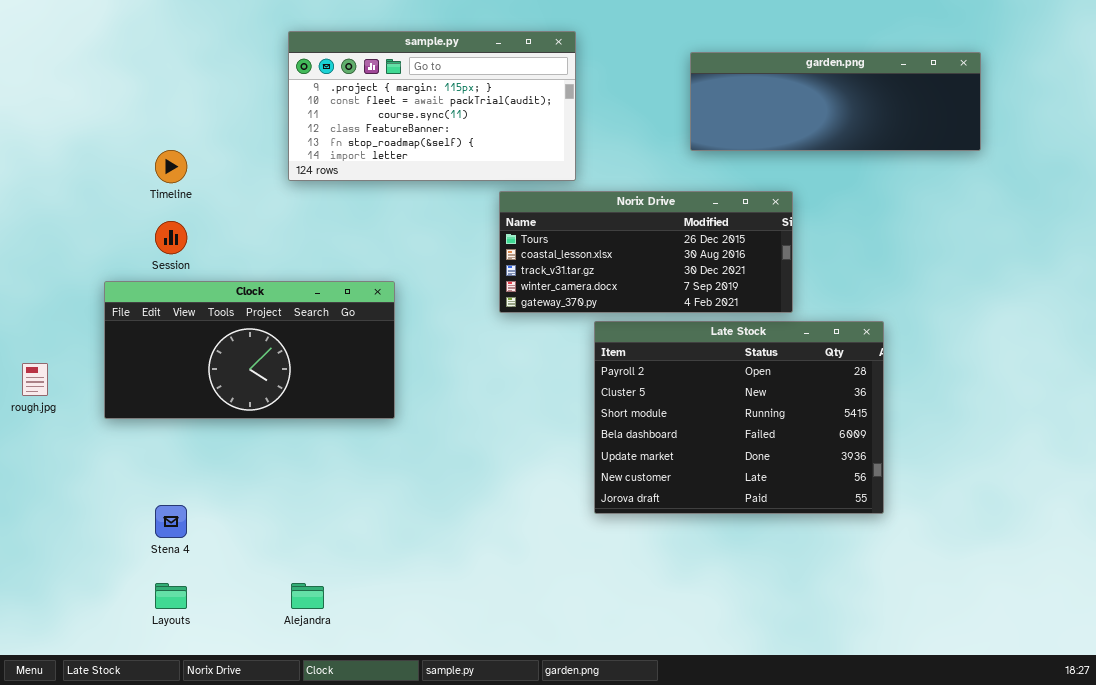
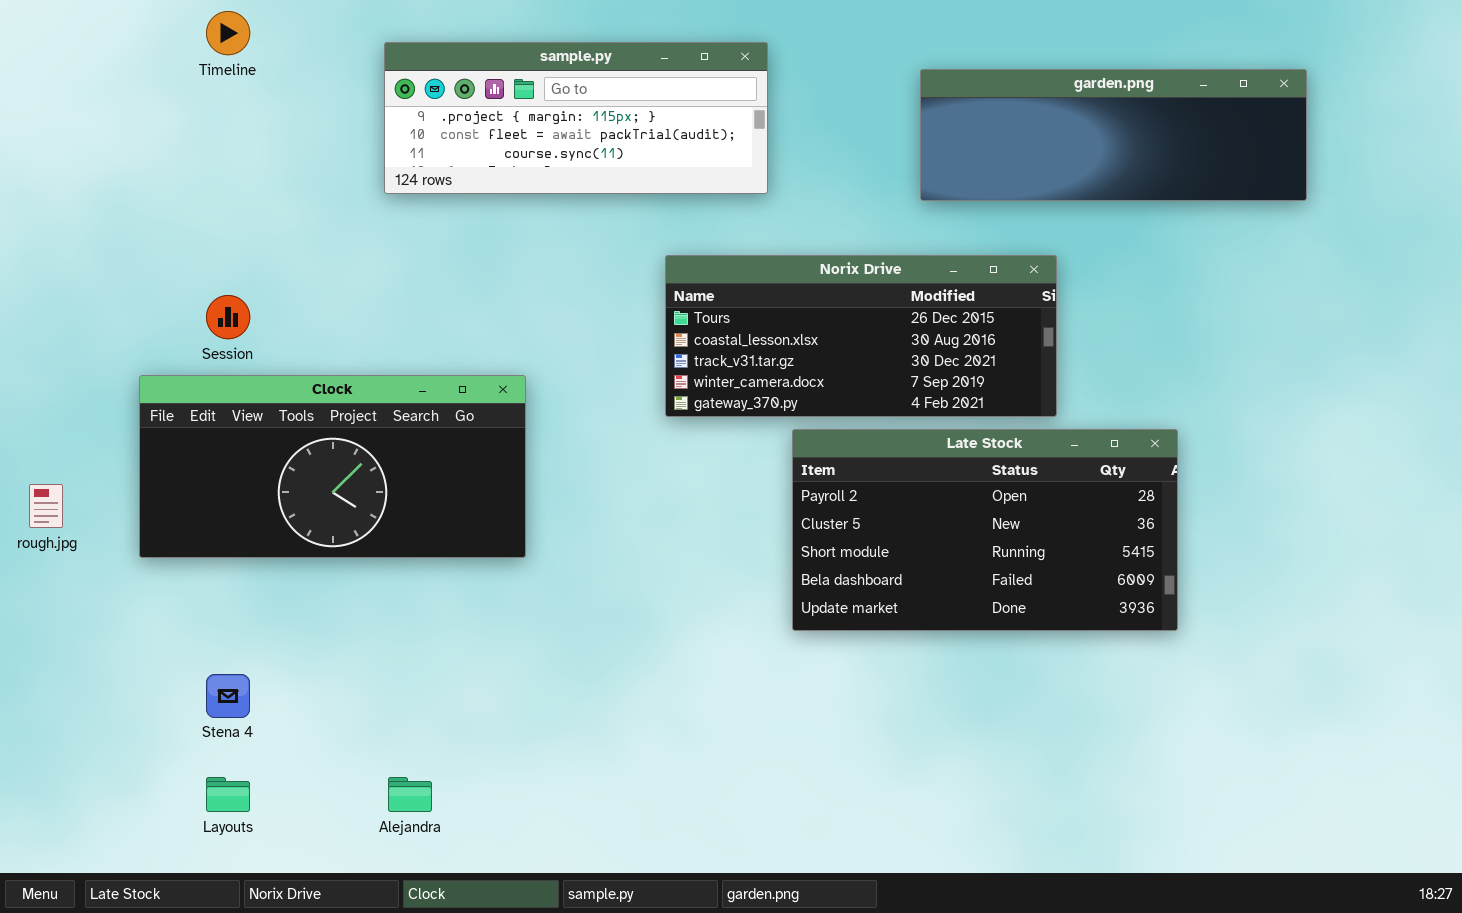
sample.py: [288,31,576,181] -> [384,42,768,194], resized
Timeline: [155,150,187,183] -> [206,11,250,55], moved
Late Stock: [594,321,884,514] -> [792,429,1178,631], resized

